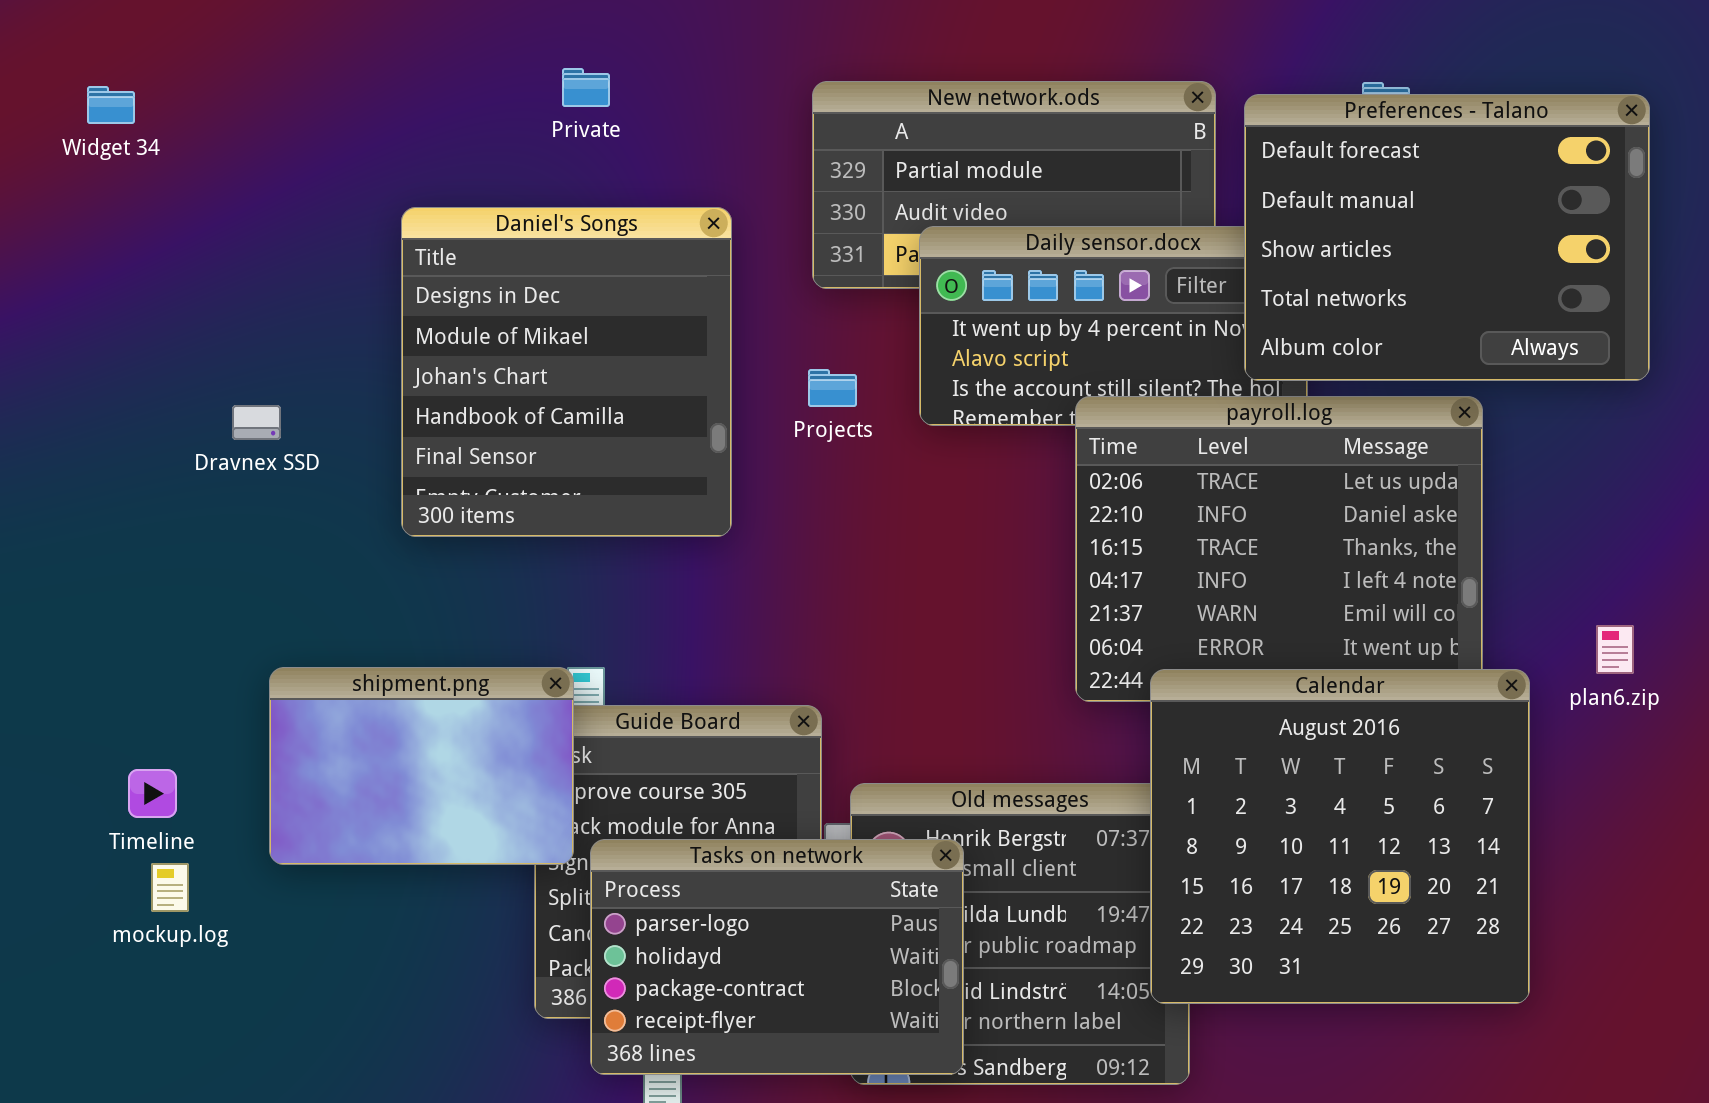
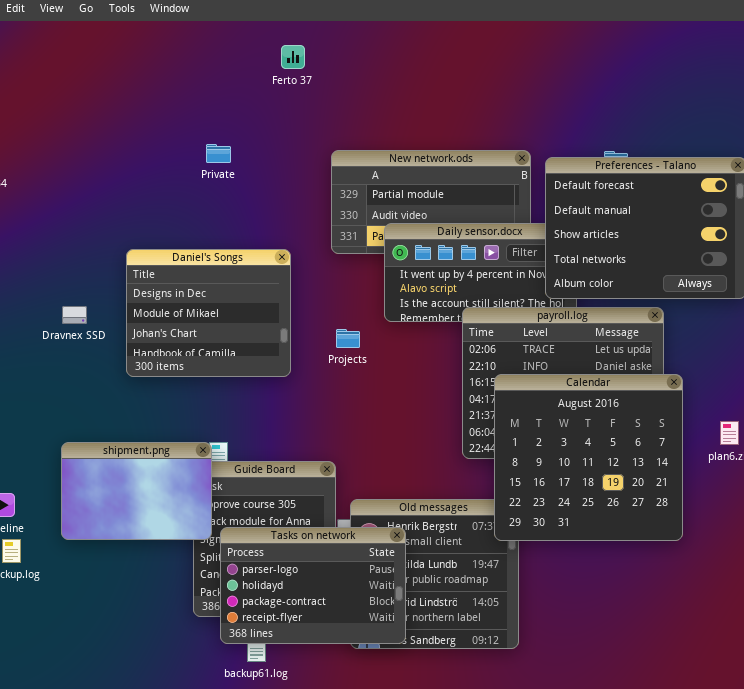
Daniel's Songs: [401,207,732,537] -> [126,249,291,377], resized
Projects: [808,369,857,407] -> [336,329,360,348], moved
Dravnex SSD: [232,405,281,440] -> [62,306,87,324], moved
Calendar: [1150,669,1530,1004] -> [494,374,683,541], moved

